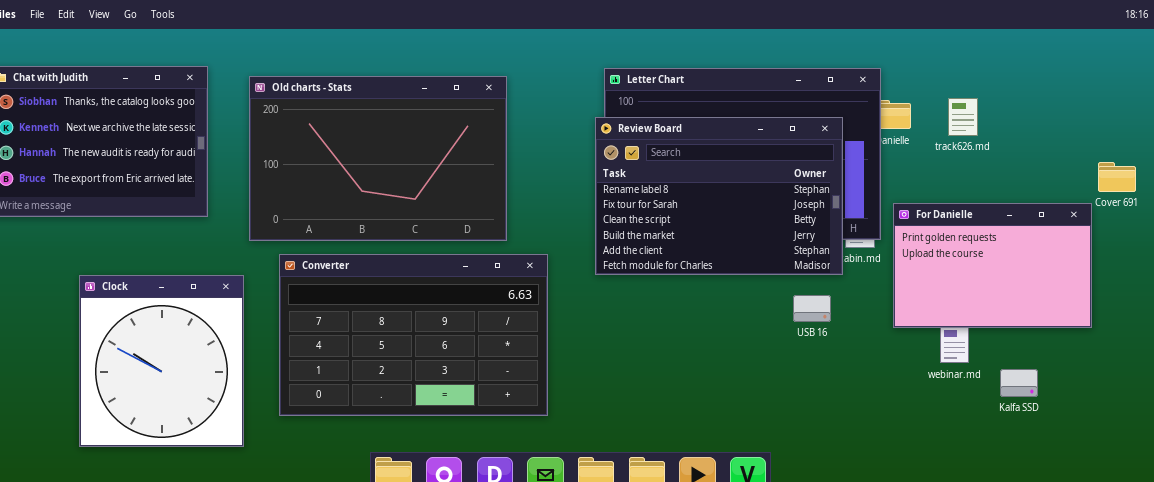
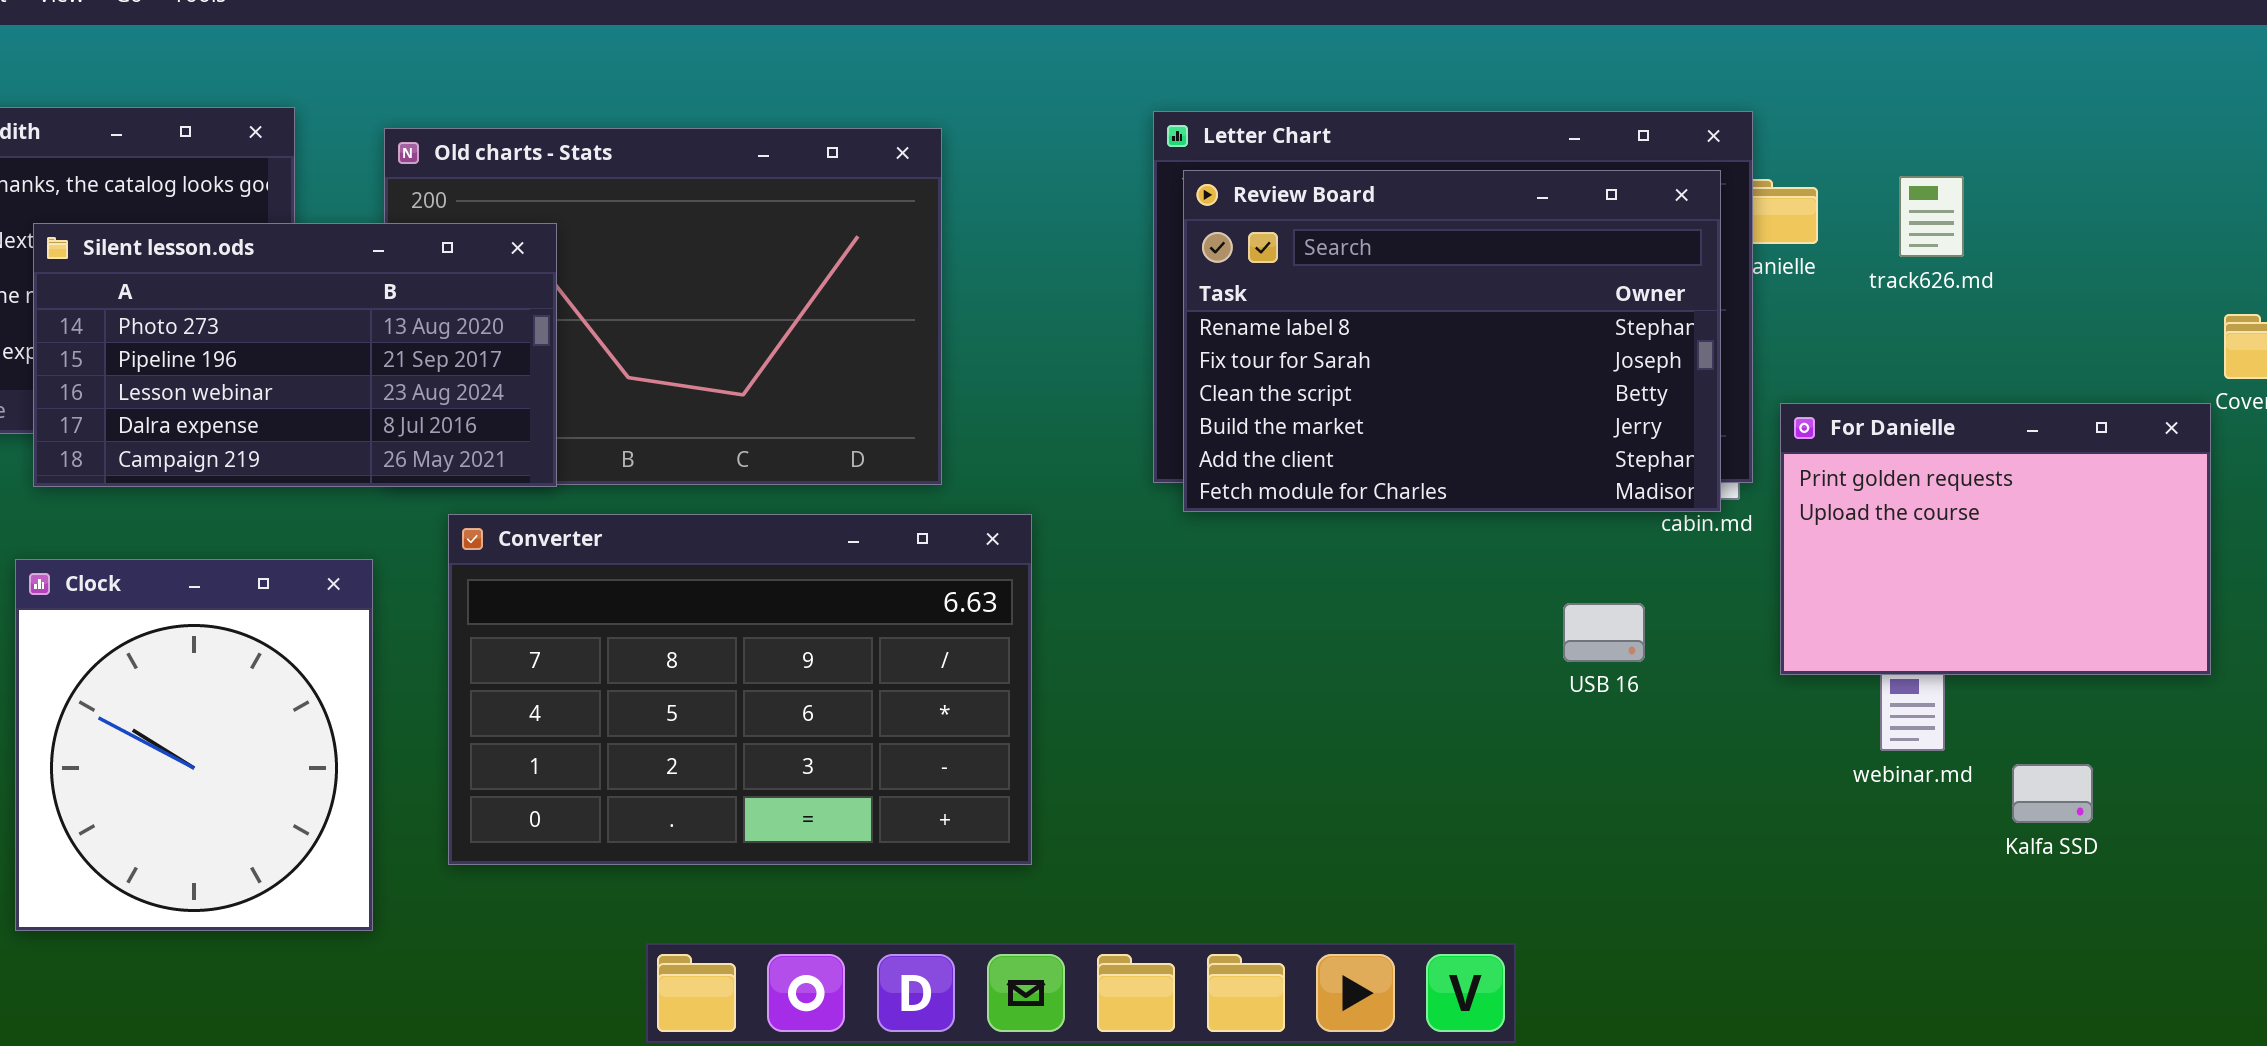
Review Board: [595,117,843,275] -> [1183,170,1721,512], moved
Silent lesson.ods: none -> [33,223,557,487], opened

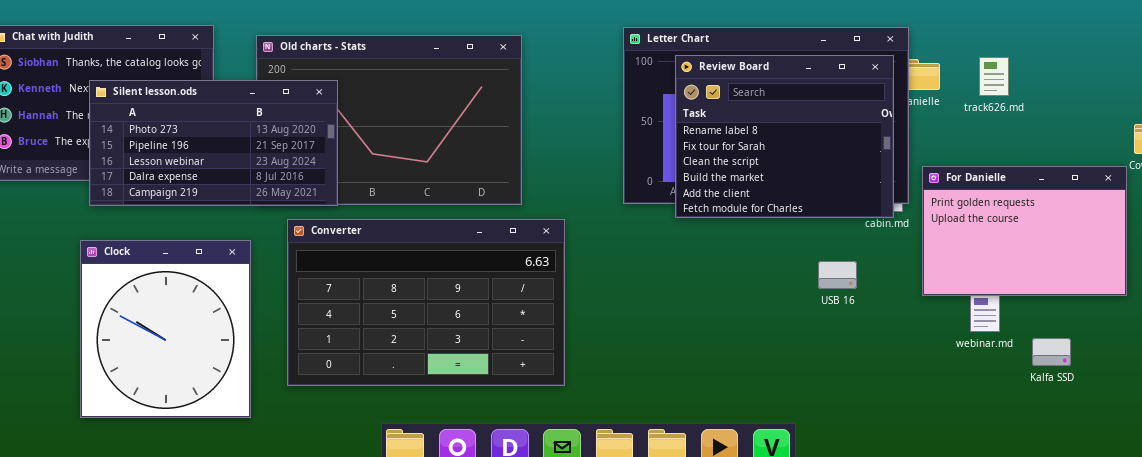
Review Board: [1183,170,1721,512] -> [675,55,894,218], resized

